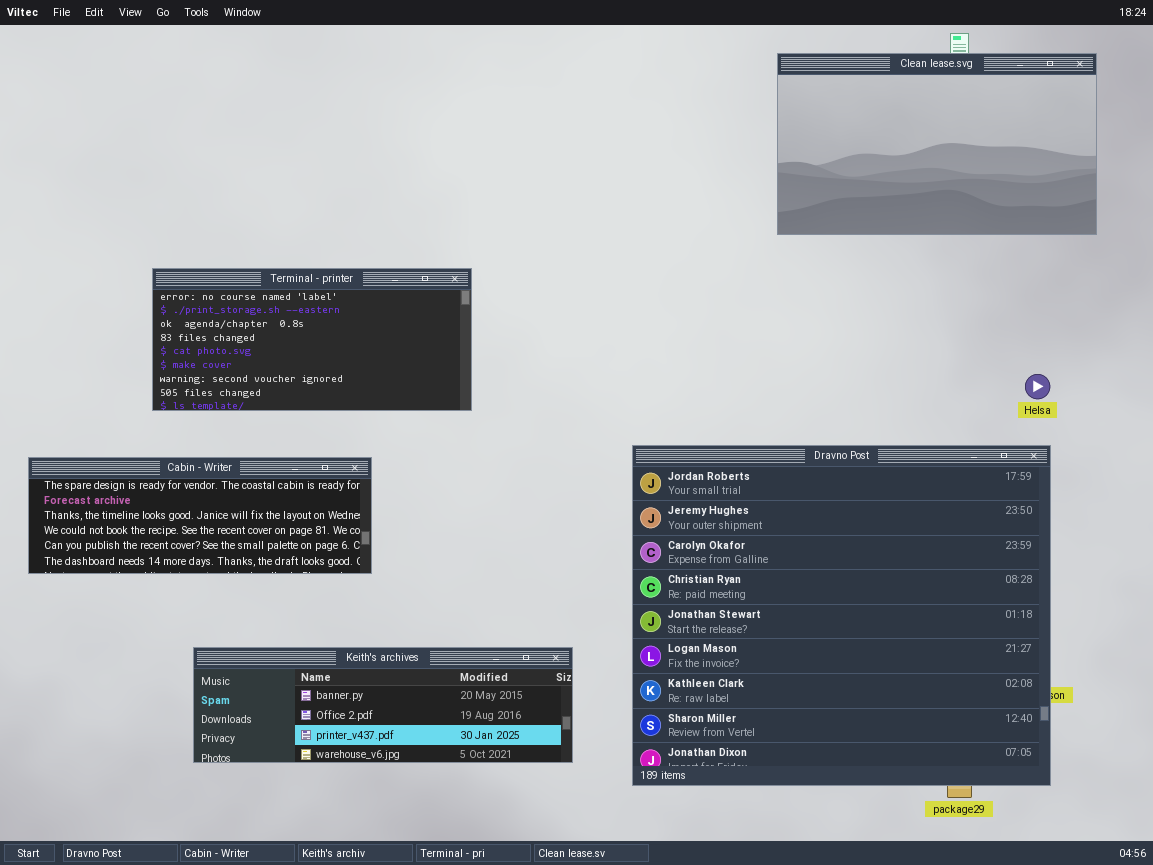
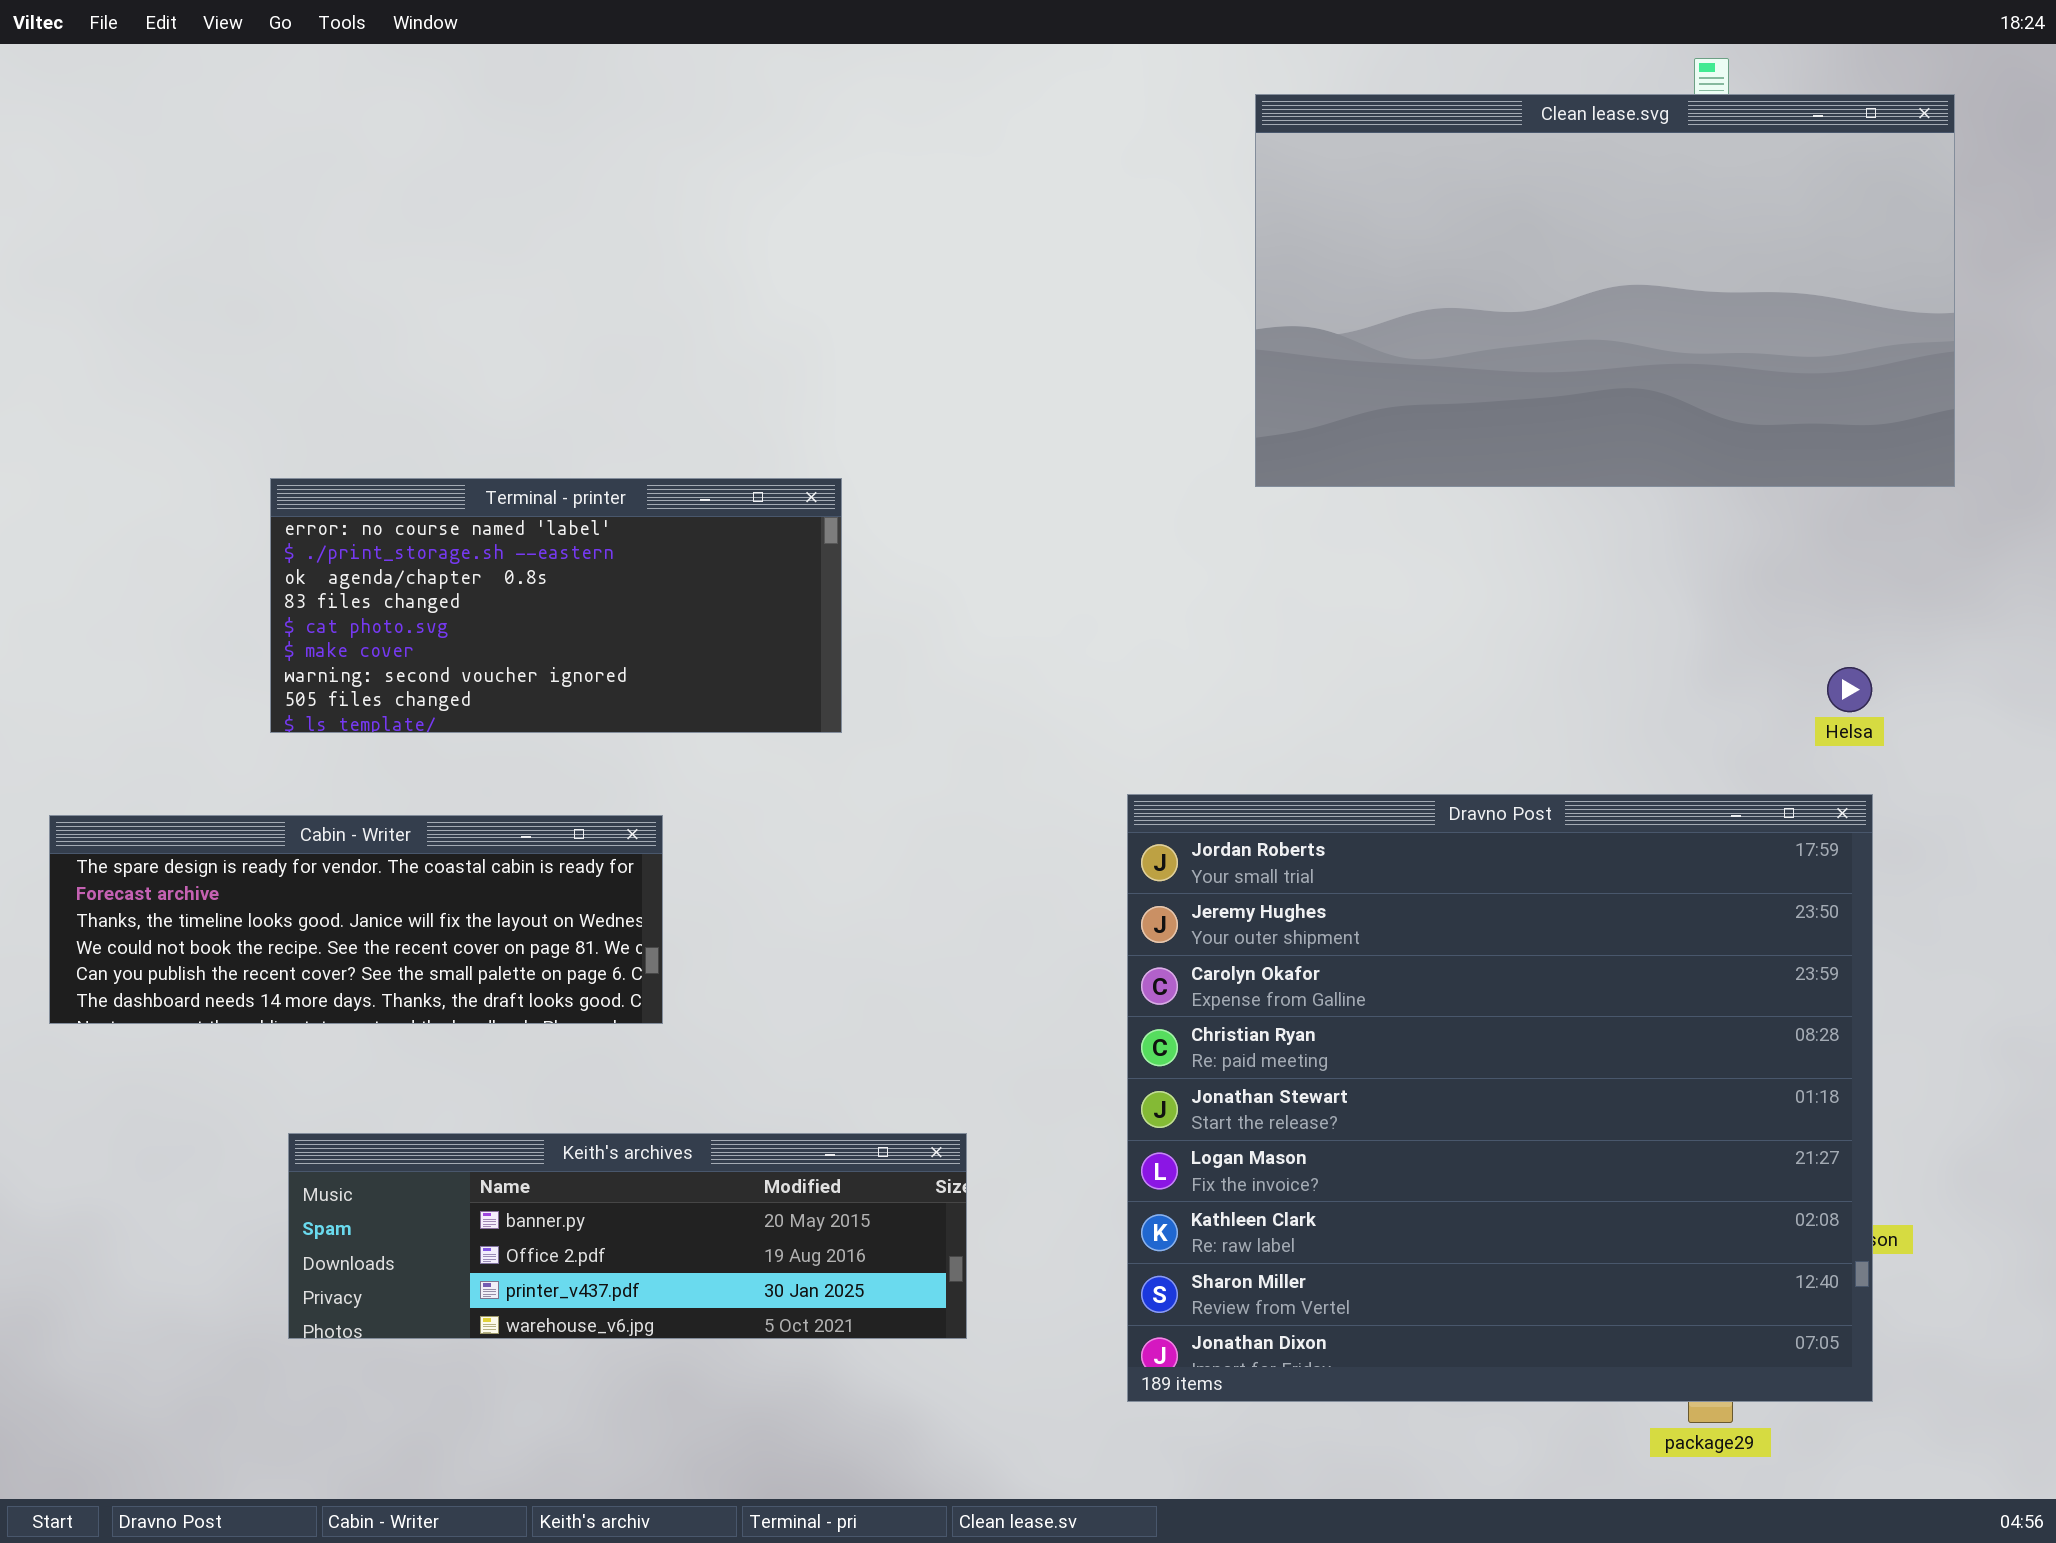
Clean lease.svg: [777,53,1097,235] -> [1255,94,1955,487], resized
Keith's archives: [193,647,573,763] -> [288,1133,967,1339], moved

